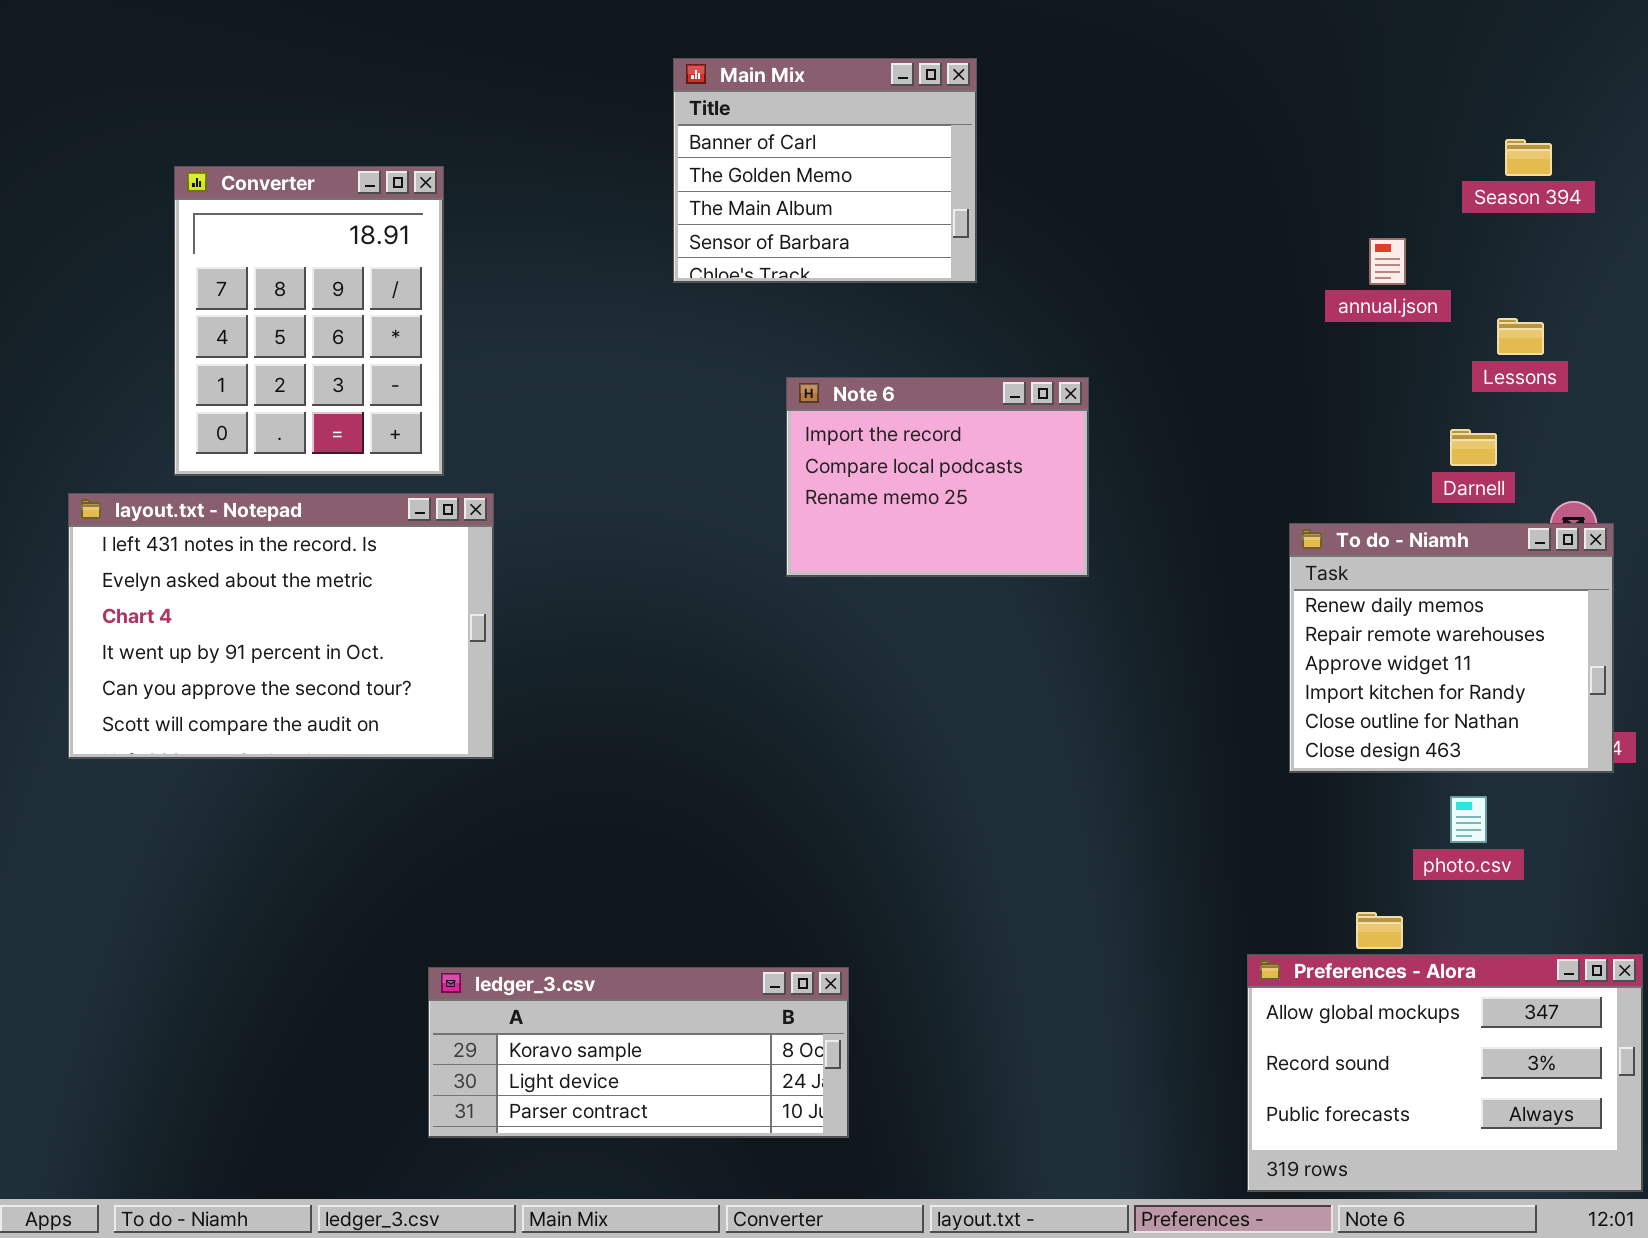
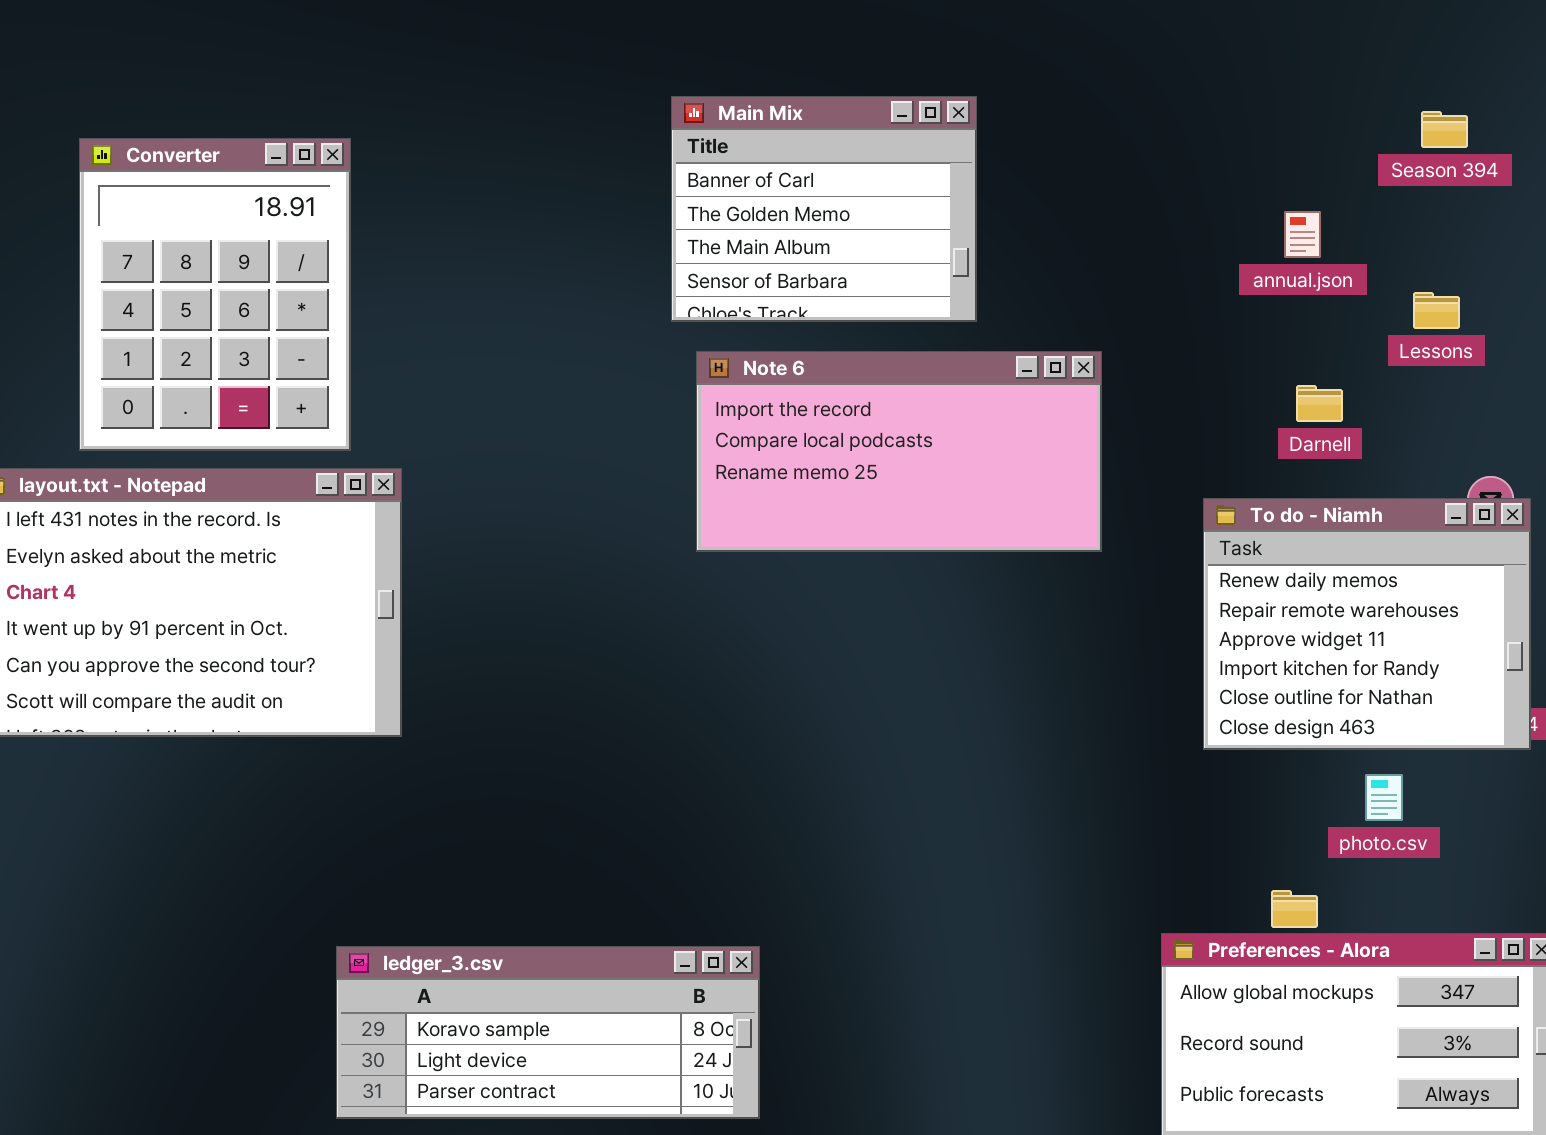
Main Mix: [673,58,977,283] -> [671,96,977,322], moved
Note 6: [786,377,1089,577] -> [696,351,1102,552], resized
Darnell: [1450,429,1497,466] -> [1296,385,1343,422], moved

